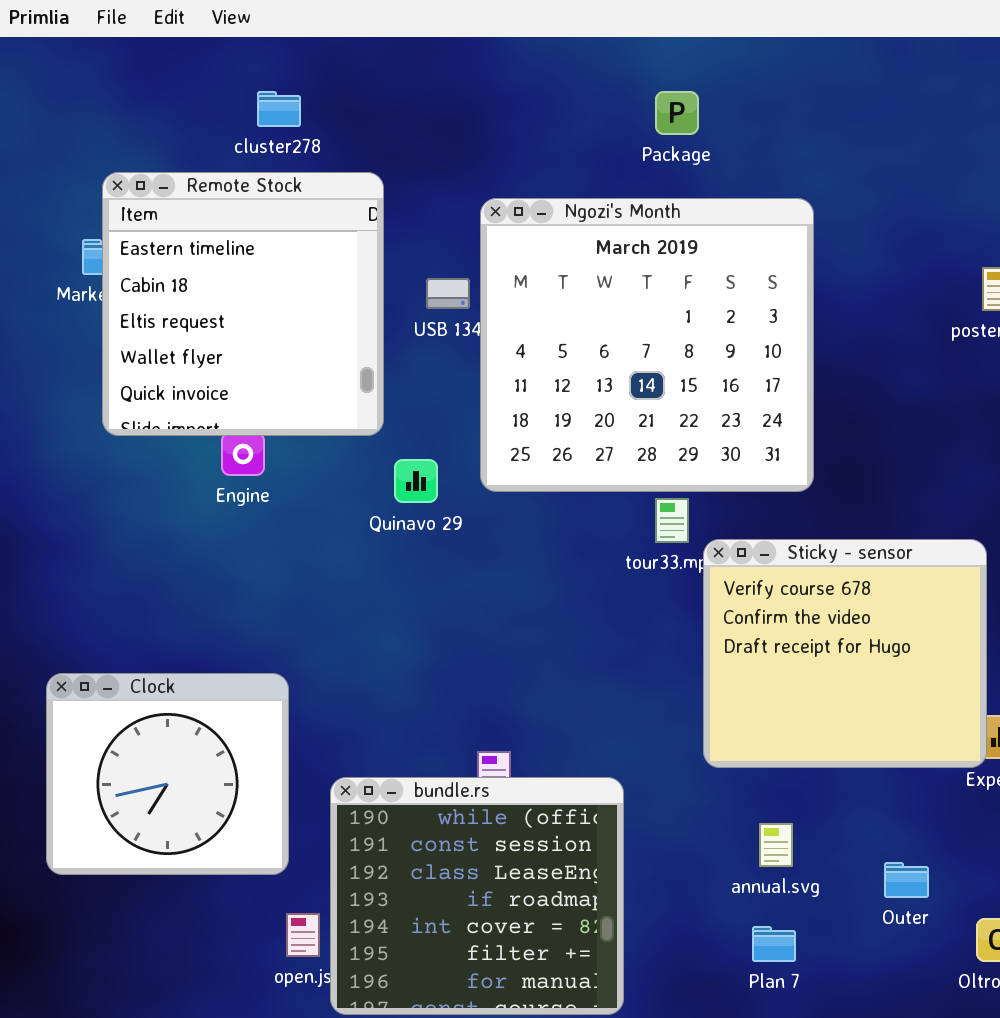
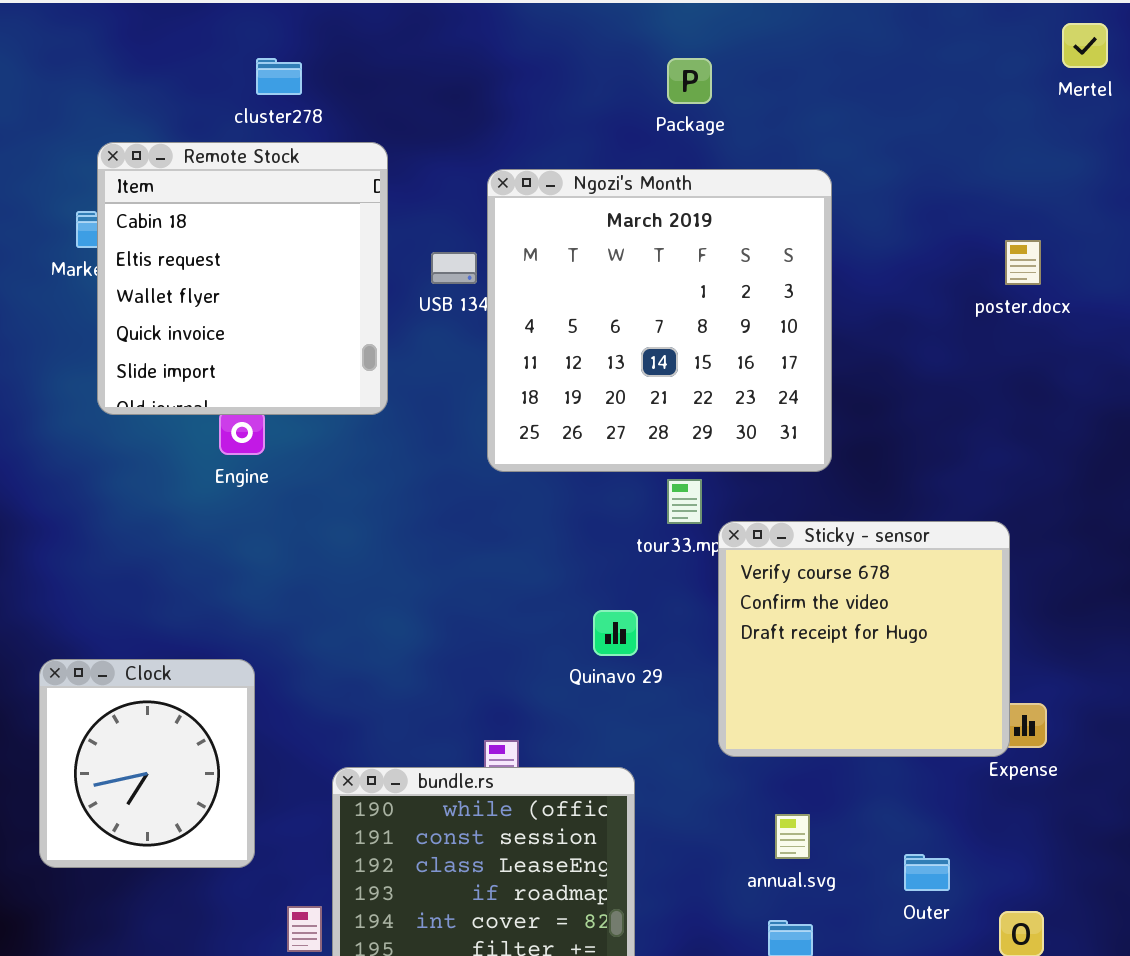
Remote Stock: [102,172,384,436] -> [97,142,388,415], scrolled down 1 row
Quinavo 29: [394,459,438,503] -> [593,610,638,656], moved
Clock: [46,673,289,875] -> [39,659,255,868], resized

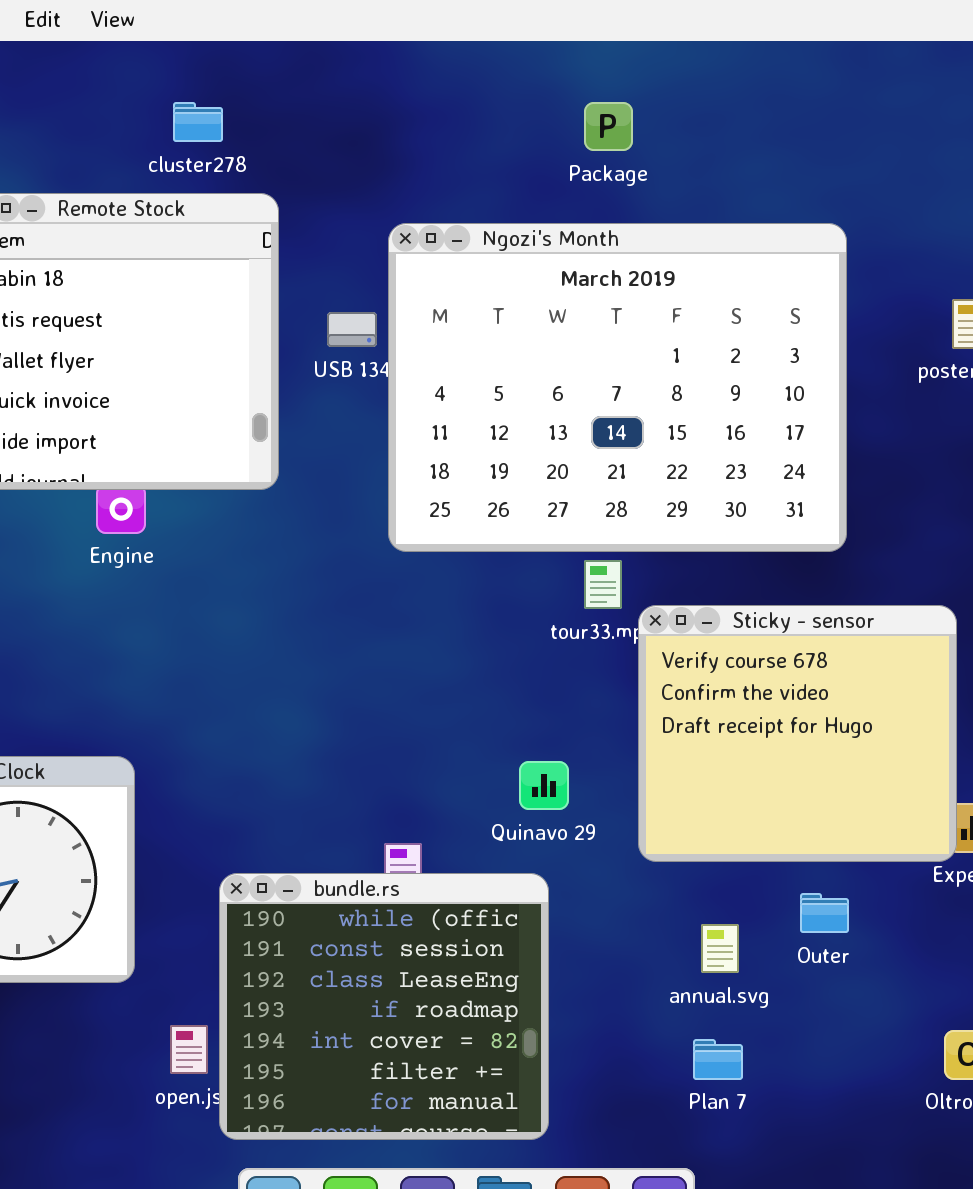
cluster278: [256,58,302,95] -> [173,102,223,142], moved
Ngozi's Month: [487,169,832,472] -> [388,223,847,552], resized
Quinavo 29: [593,610,638,656] -> [519,761,569,810], moved
Outer: [904,854,950,891] -> [800,893,849,933], moved

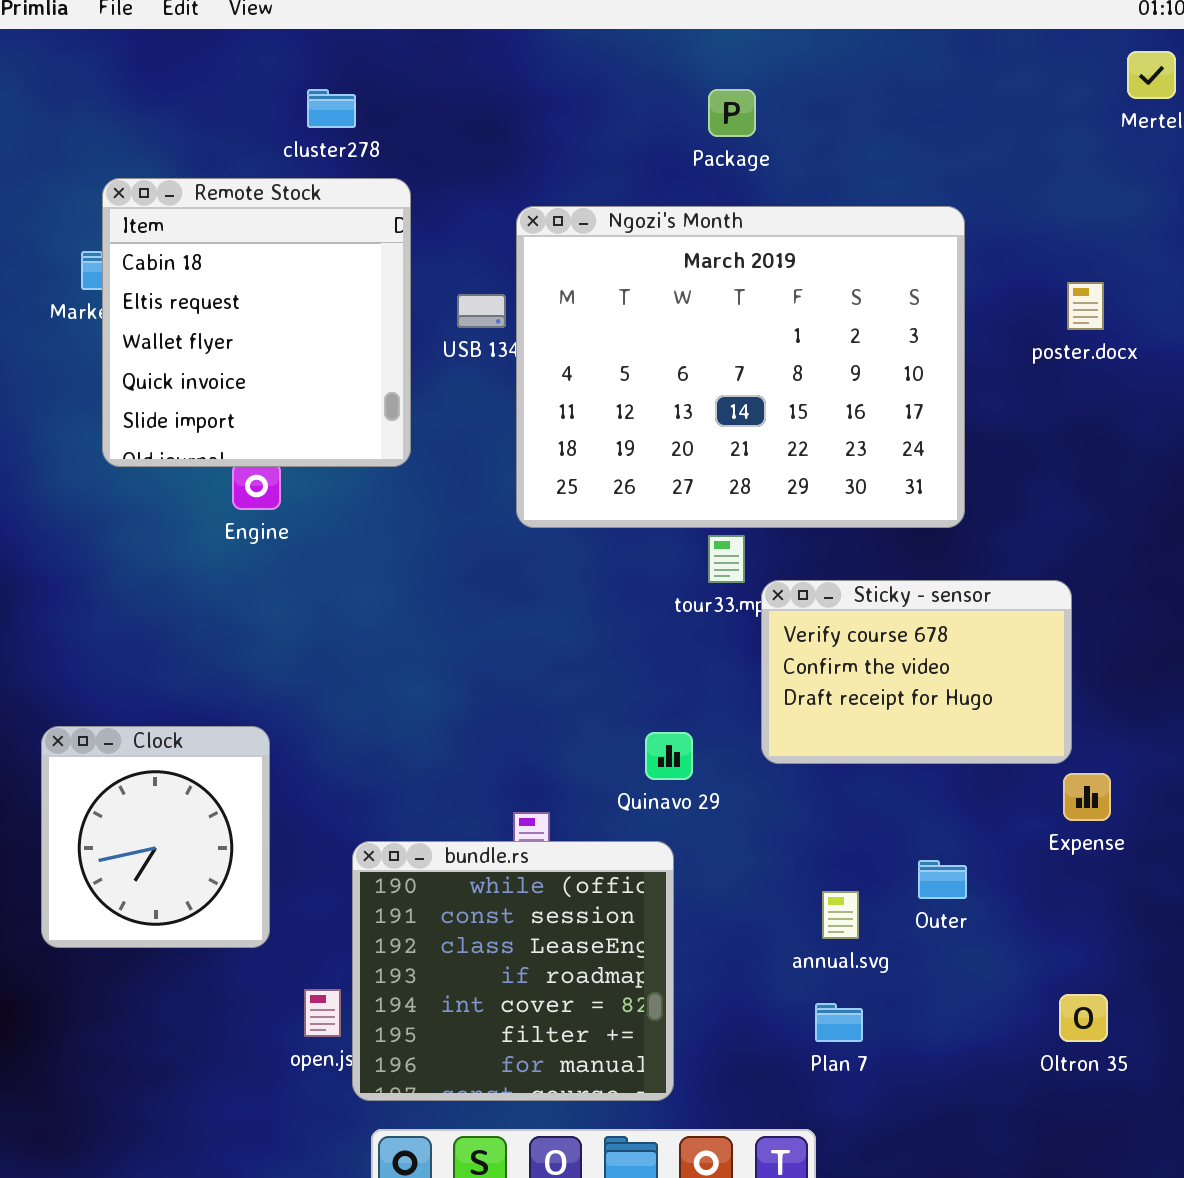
Sticky - sensor: [638,605,957,862] -> [761,580,1072,764], resized

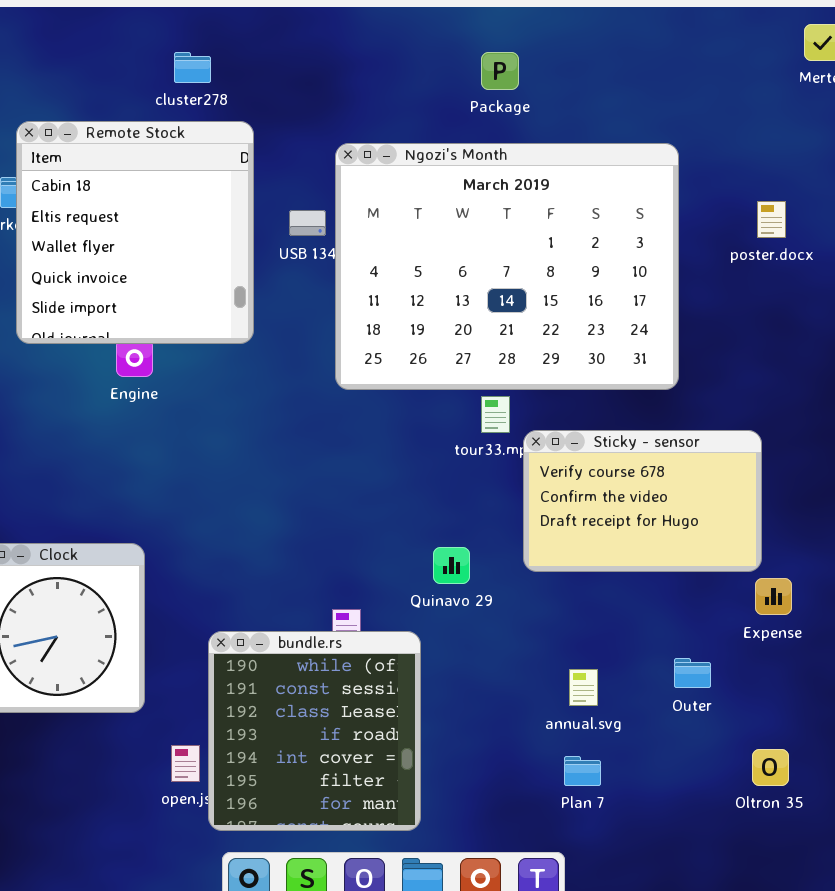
bundle.rs: [352,841,674,1101] -> [208,631,421,831], resized
Outer: [918,860,967,899] -> [674,658,711,688], moved

